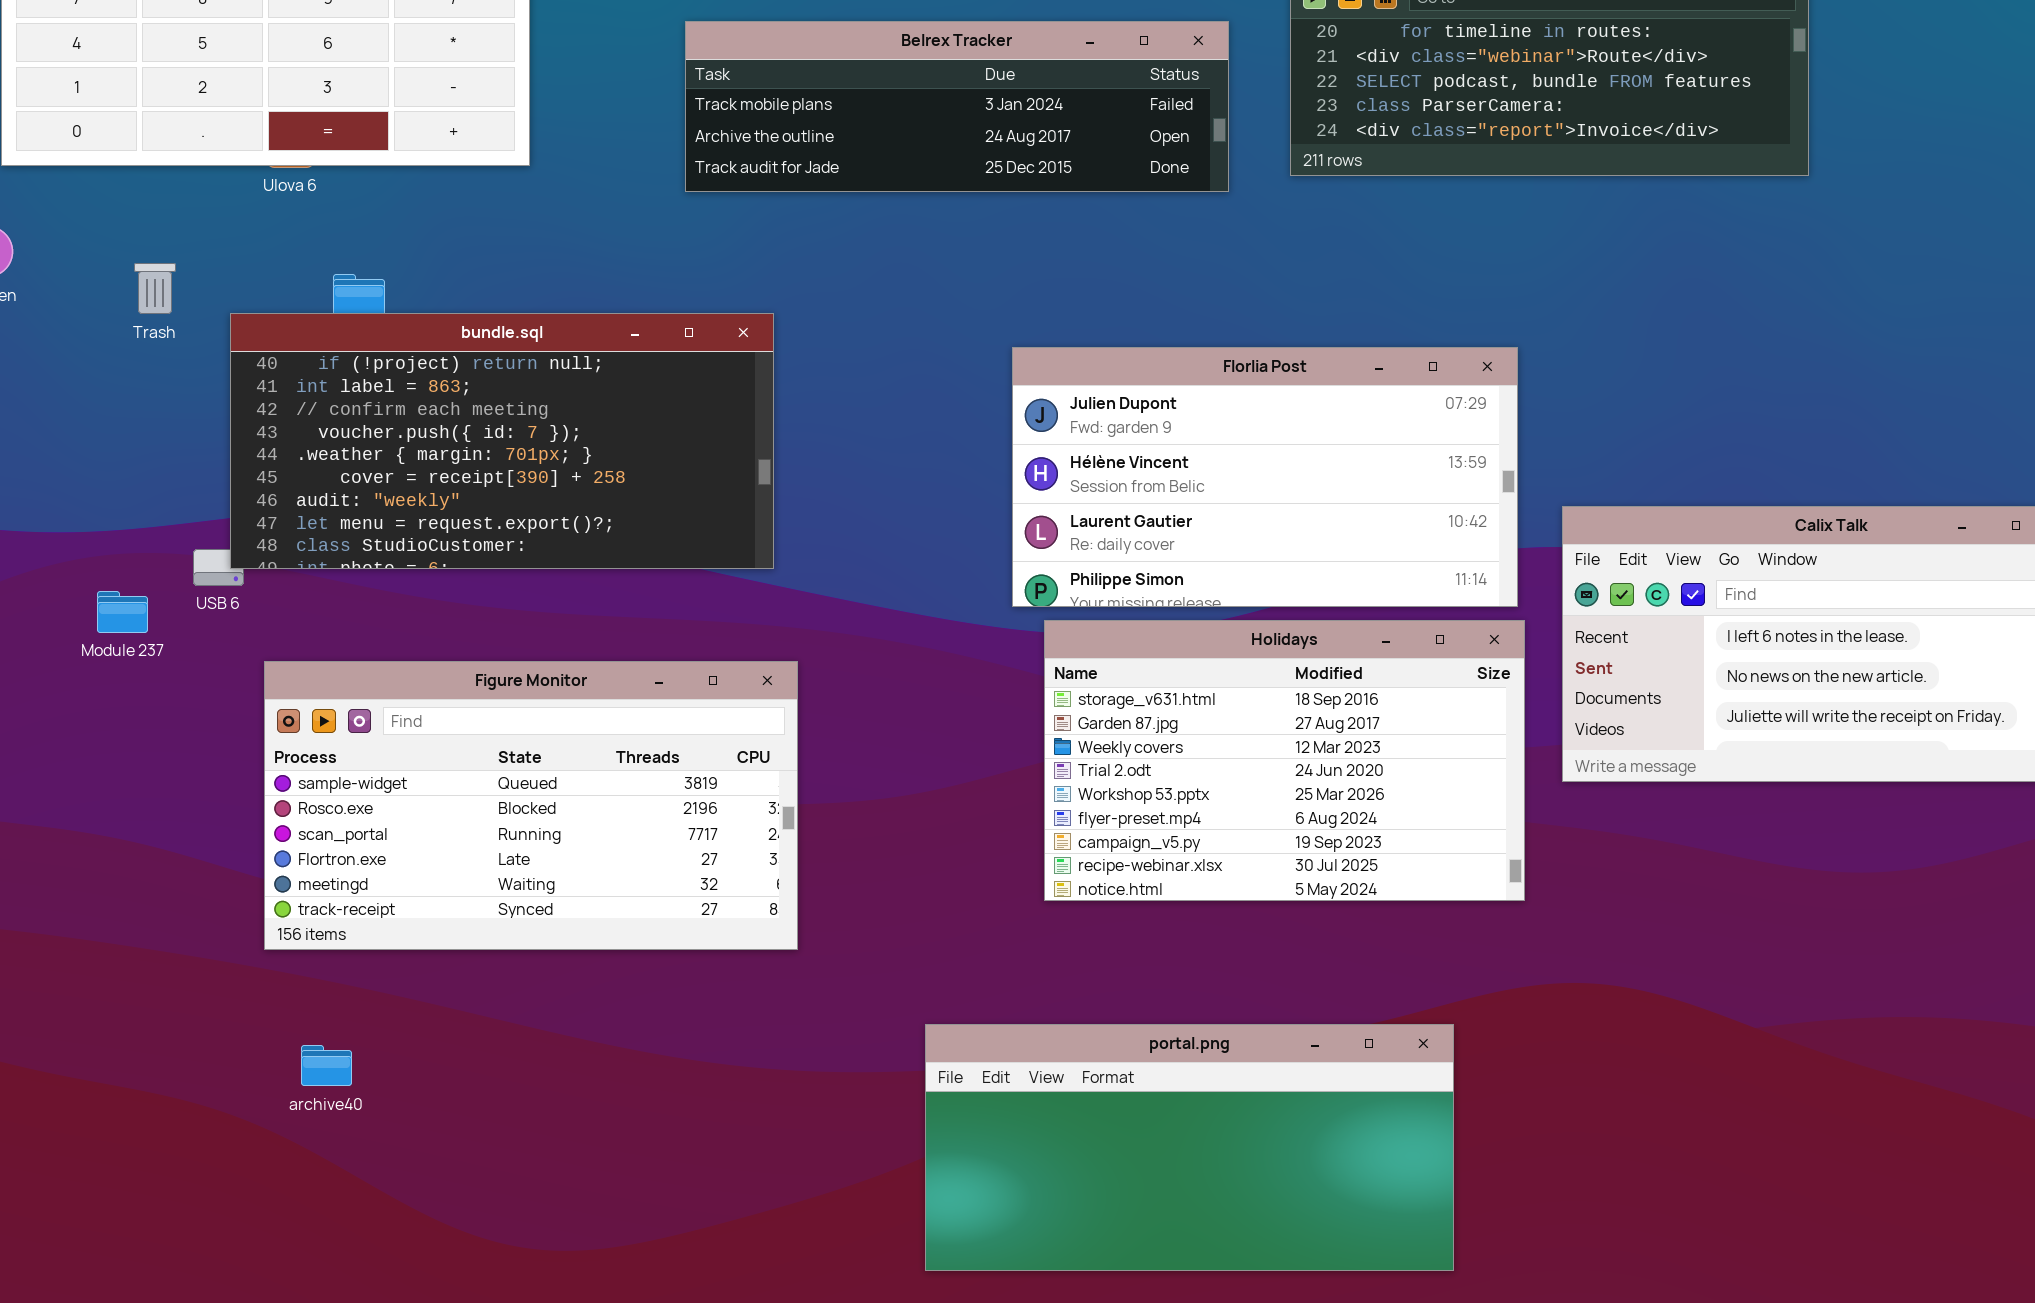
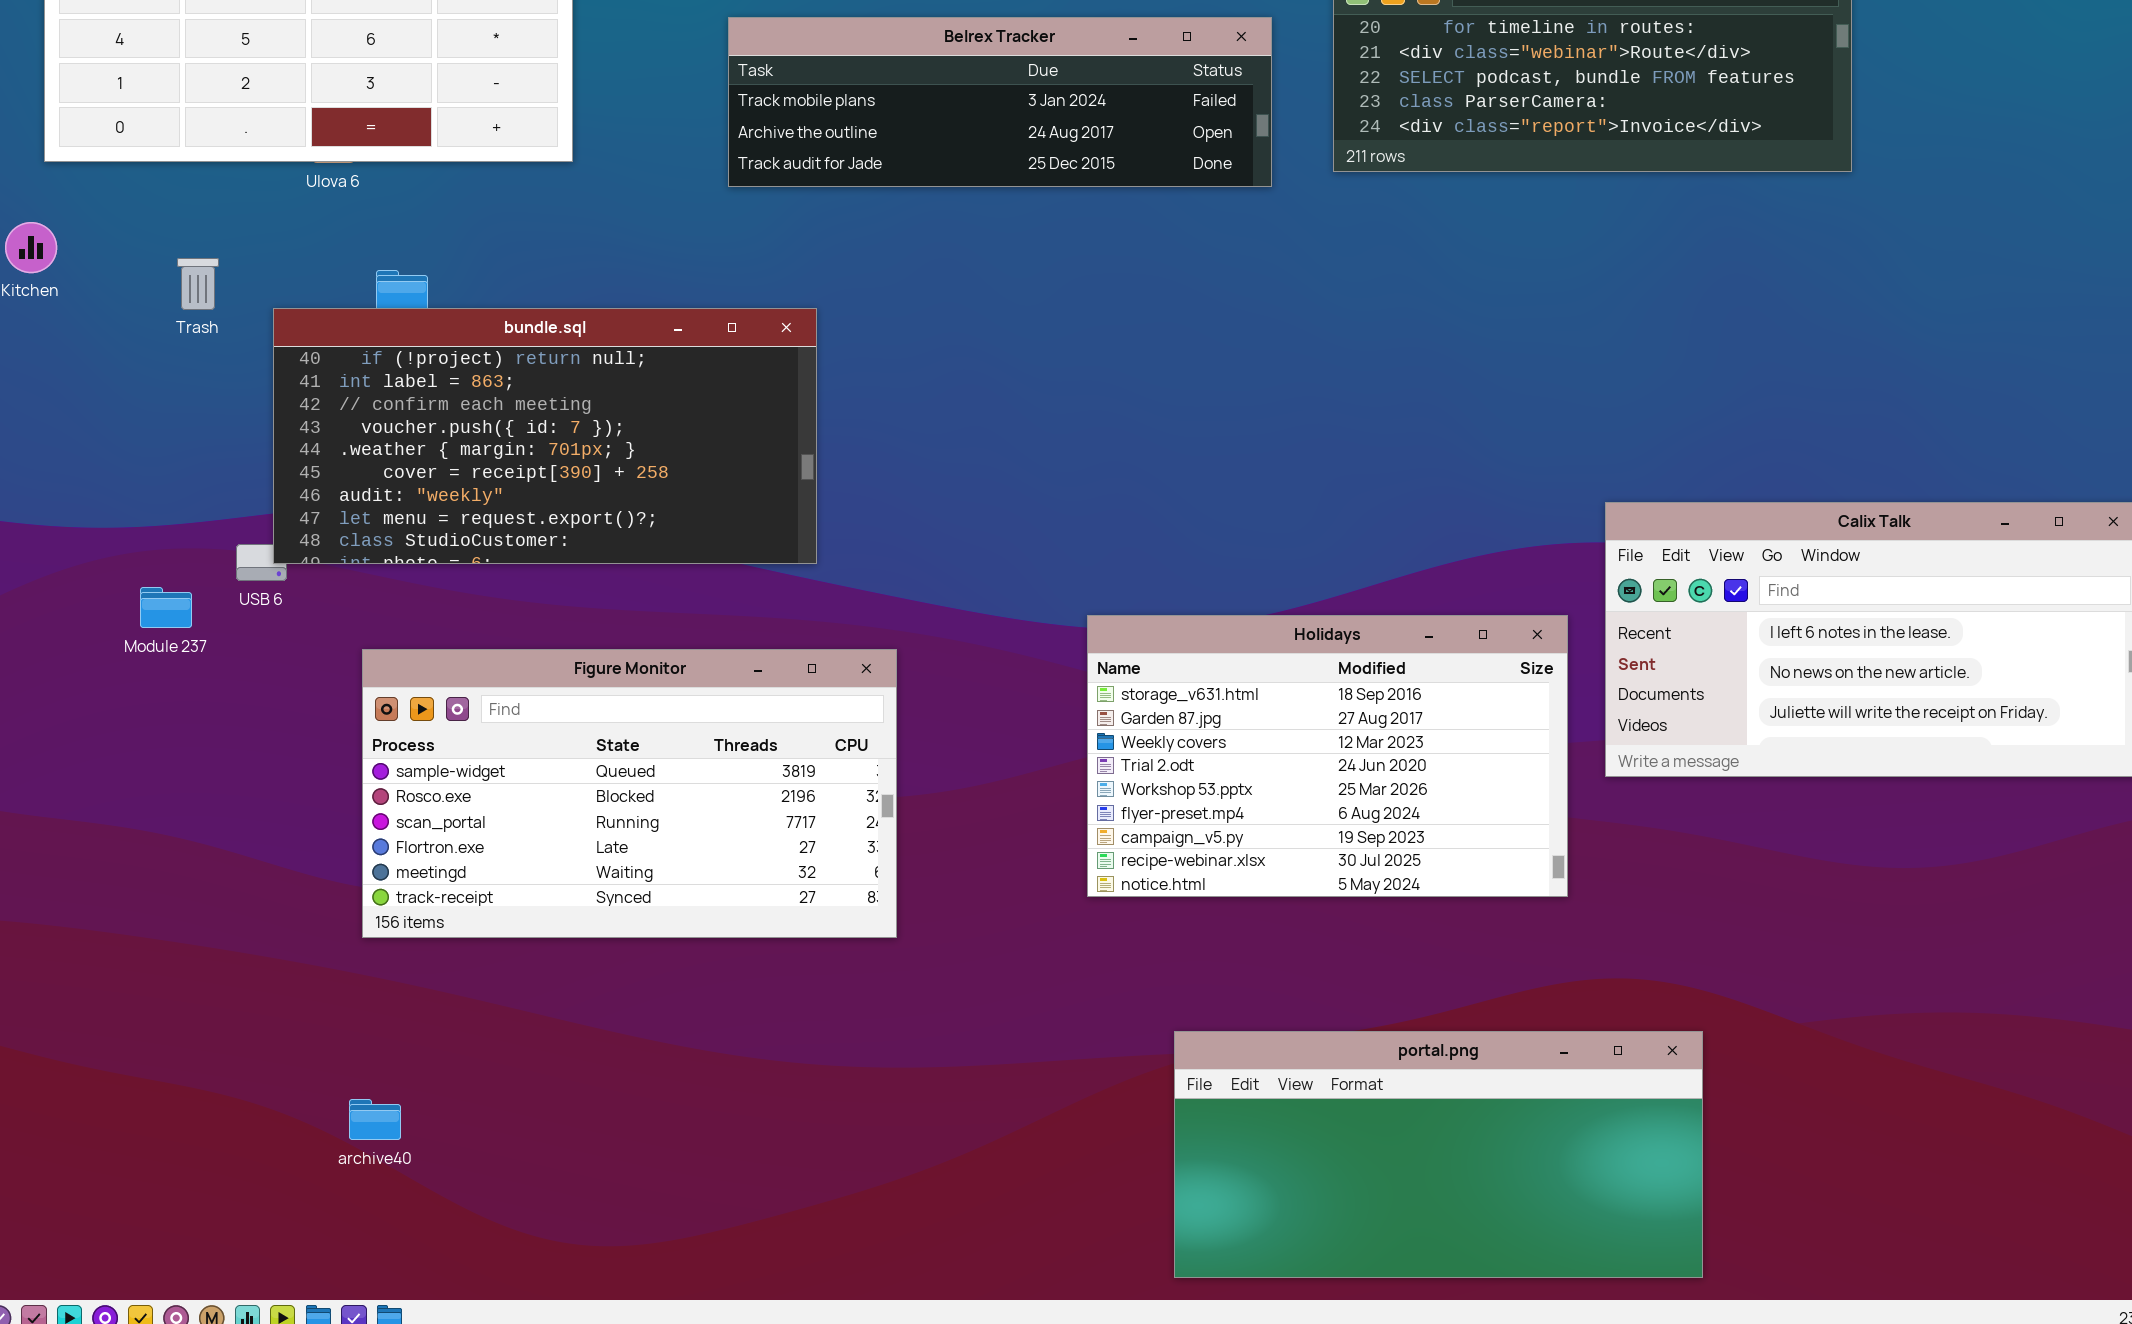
Florlia Post: [1012,347,1518,607] -> none, closed
Figure Monitor: [264,661,798,950] -> [362,649,897,938], moved
portal.png: [925,1024,1454,1271] -> [1174,1031,1703,1278], moved
archive40: [301,1045,352,1086] -> [349,1099,401,1140], moved

